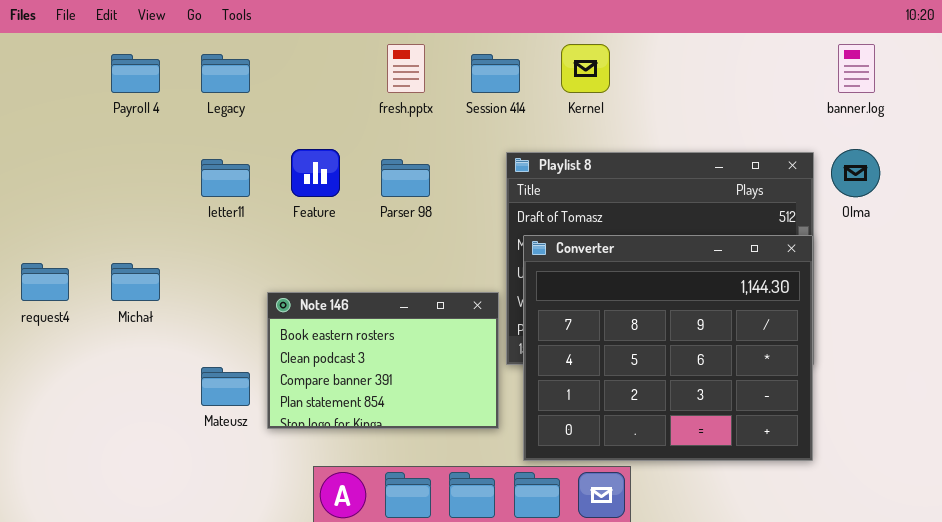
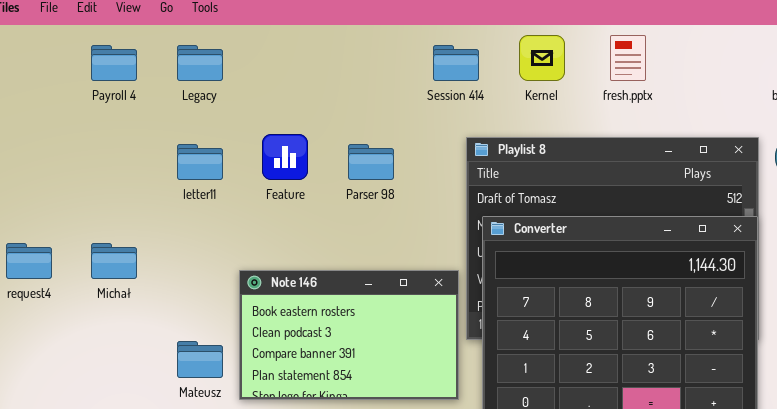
fresh.pptx: [387,44,425,93] -> [610,35,646,81], moved

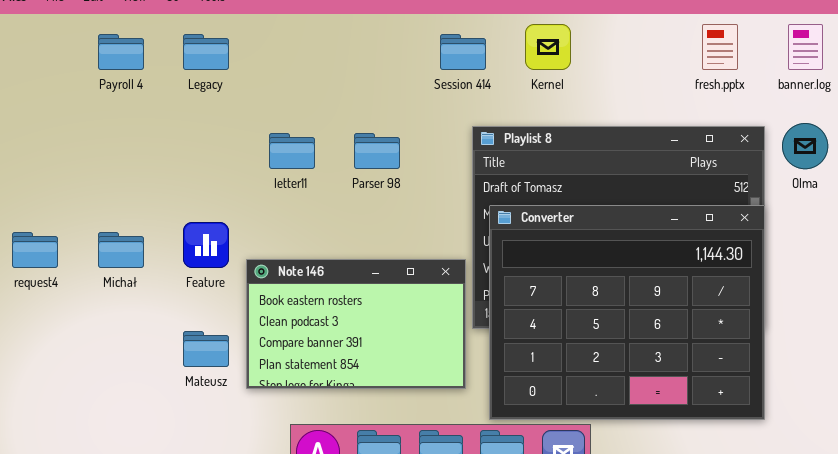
fresh.pptx: [610,35,646,81] -> [702,24,738,70], moved
Feature: [262,134,308,180] -> [183,222,229,268], moved
letter11: [177,144,223,180] -> [269,133,315,169], moved

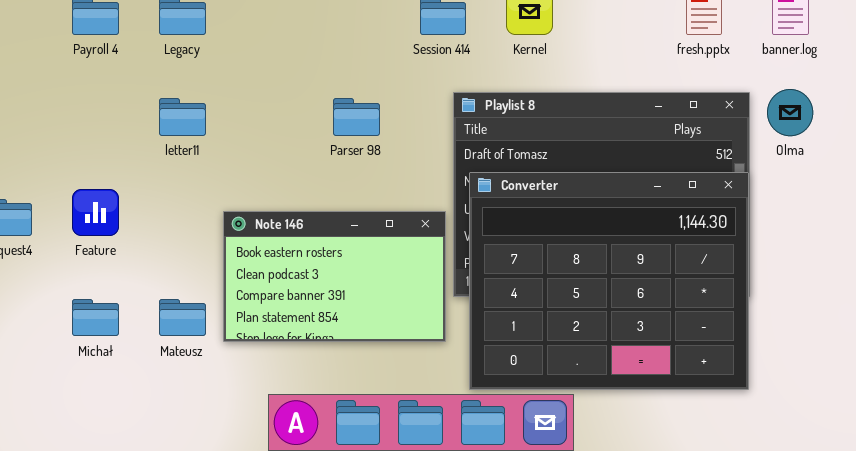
letter11: [269,133,315,169] -> [159,98,206,136], moved
Feature: [183,222,229,268] -> [72,189,119,236], moved
Michał: [98,232,144,268] -> [72,299,119,336], moved
Note 146: [246,259,466,389] -> [223,211,446,342], moved

